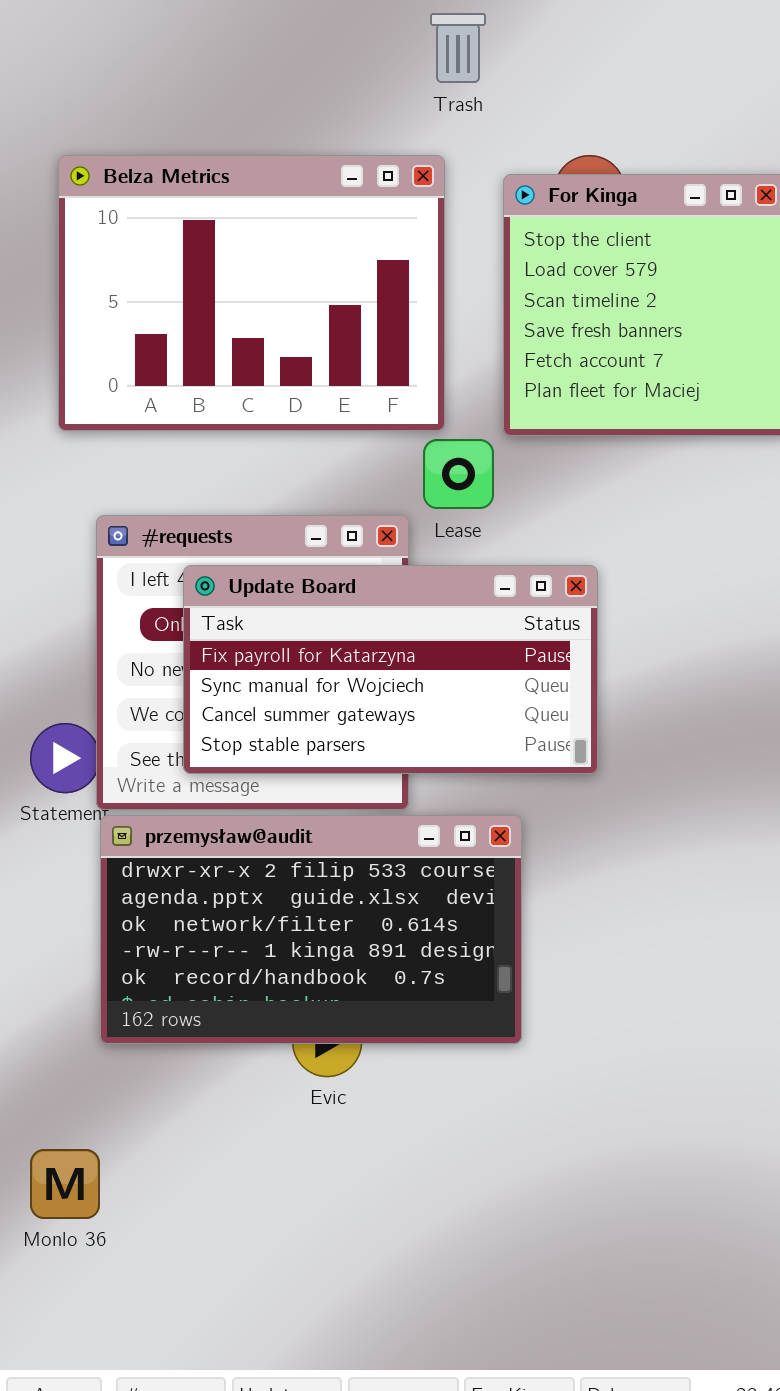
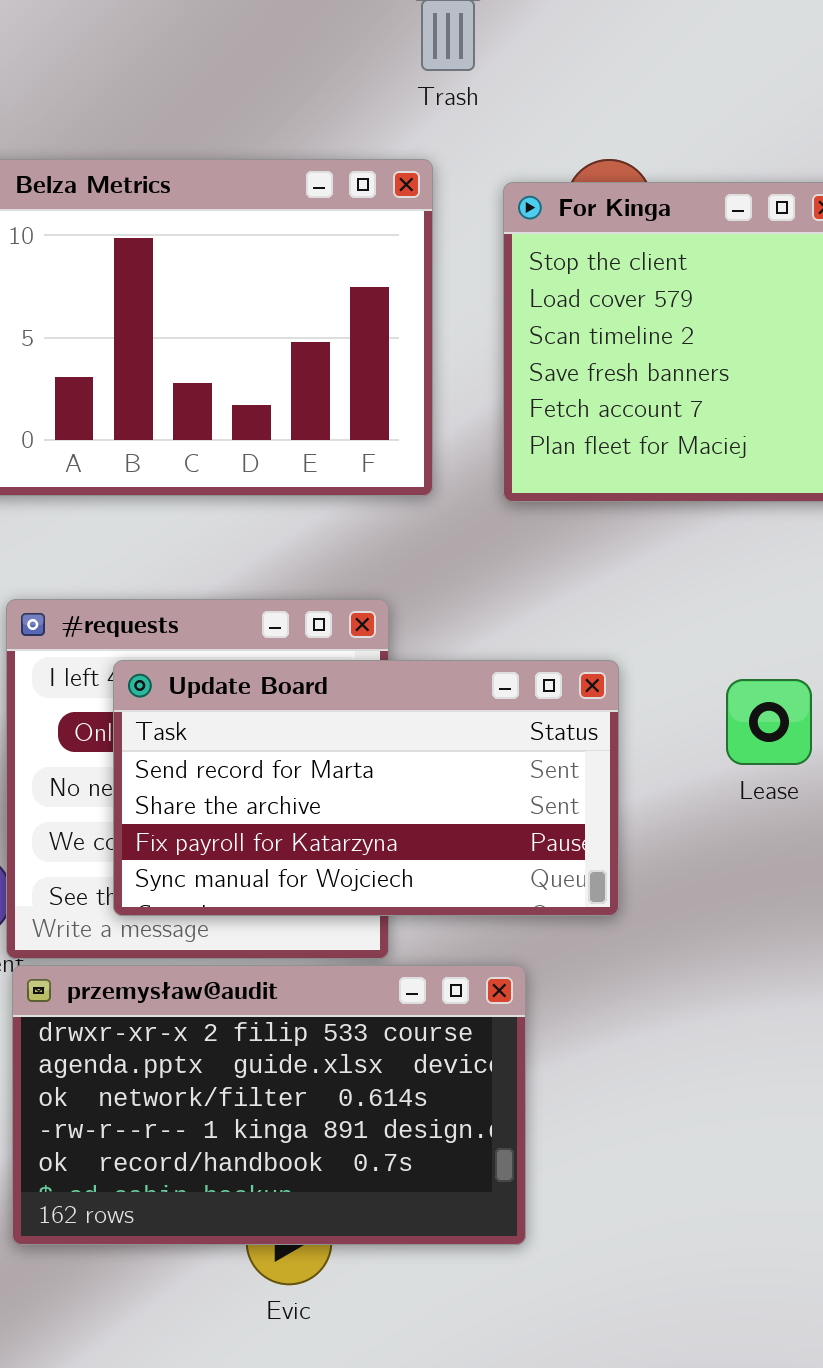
Lease: [423,439,494,509] -> [726,679,812,765], moved
Update Board: [183,565,598,774] -> [113,660,619,916], scrolled up 2 rows

